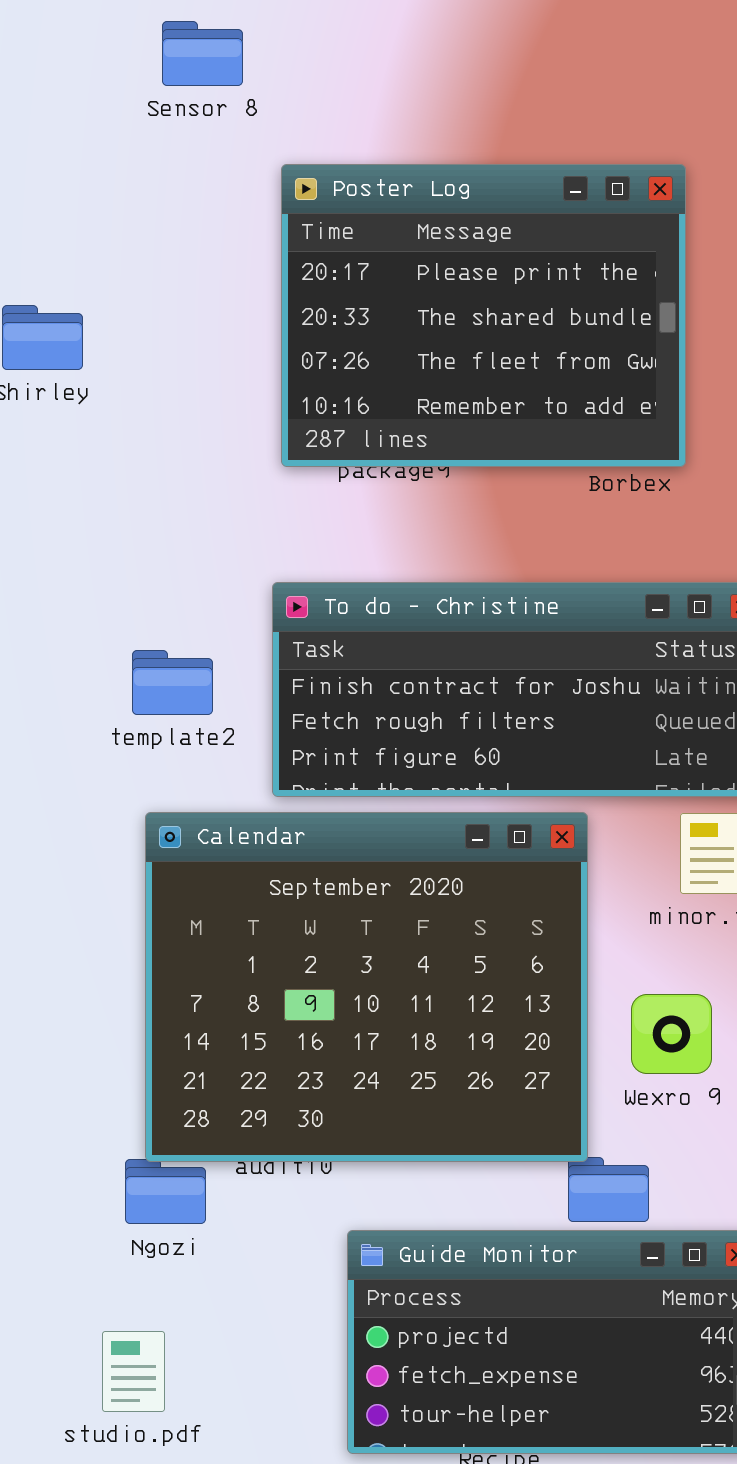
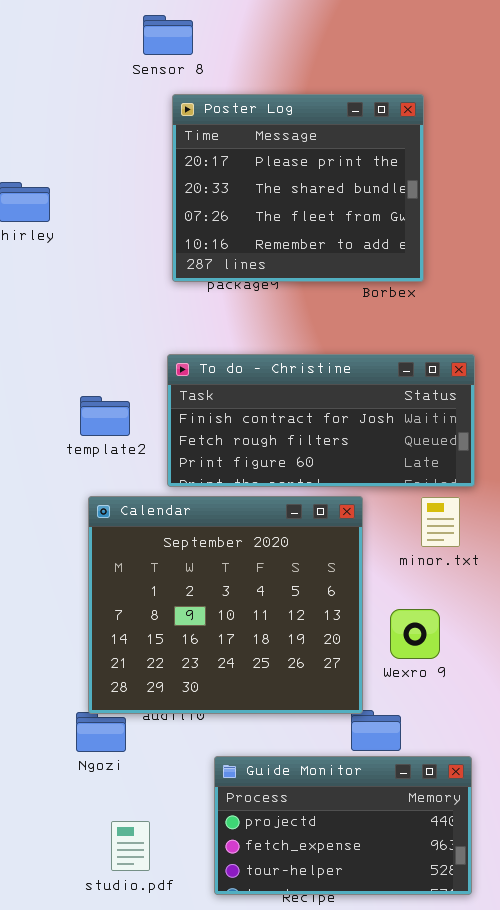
Sensor 8: [162,21,243,86] -> [143,15,193,55], moved
studio.pdf: [102,1331,165,1412] -> [111,821,150,871], moved

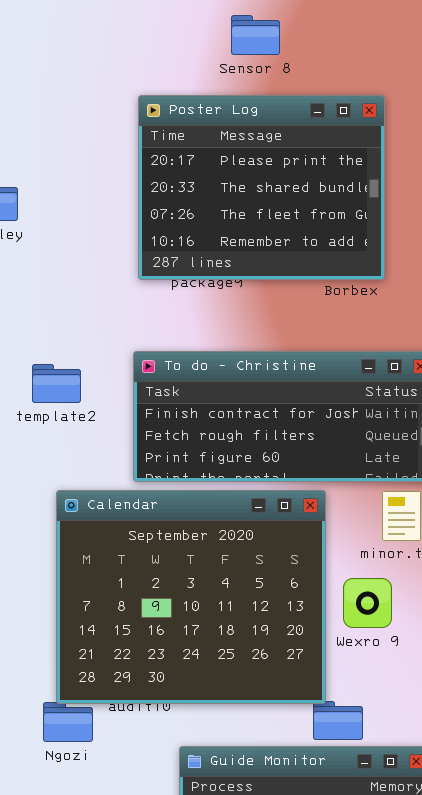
Sensor 8: [143,15,193,55] -> [231,15,280,55], moved
template2: [80,396,130,436] -> [32,364,81,403], moved
Wexro 9: [390,609,440,659] -> [343,578,392,628], moved

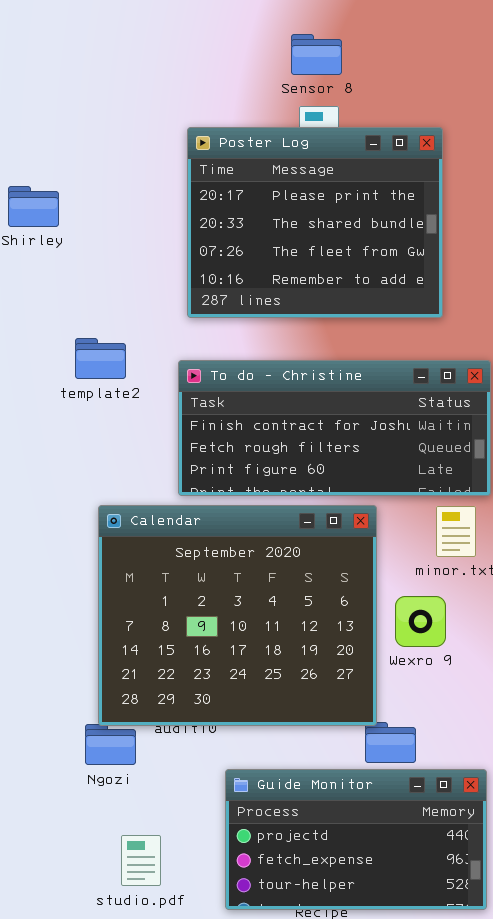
Sensor 8: [231,15,280,55] -> [291,34,342,75], moved
Poster Log: [138,95,385,280] -> [187,127,443,318], moved
template2: [32,364,81,403] -> [75,338,126,379], moved

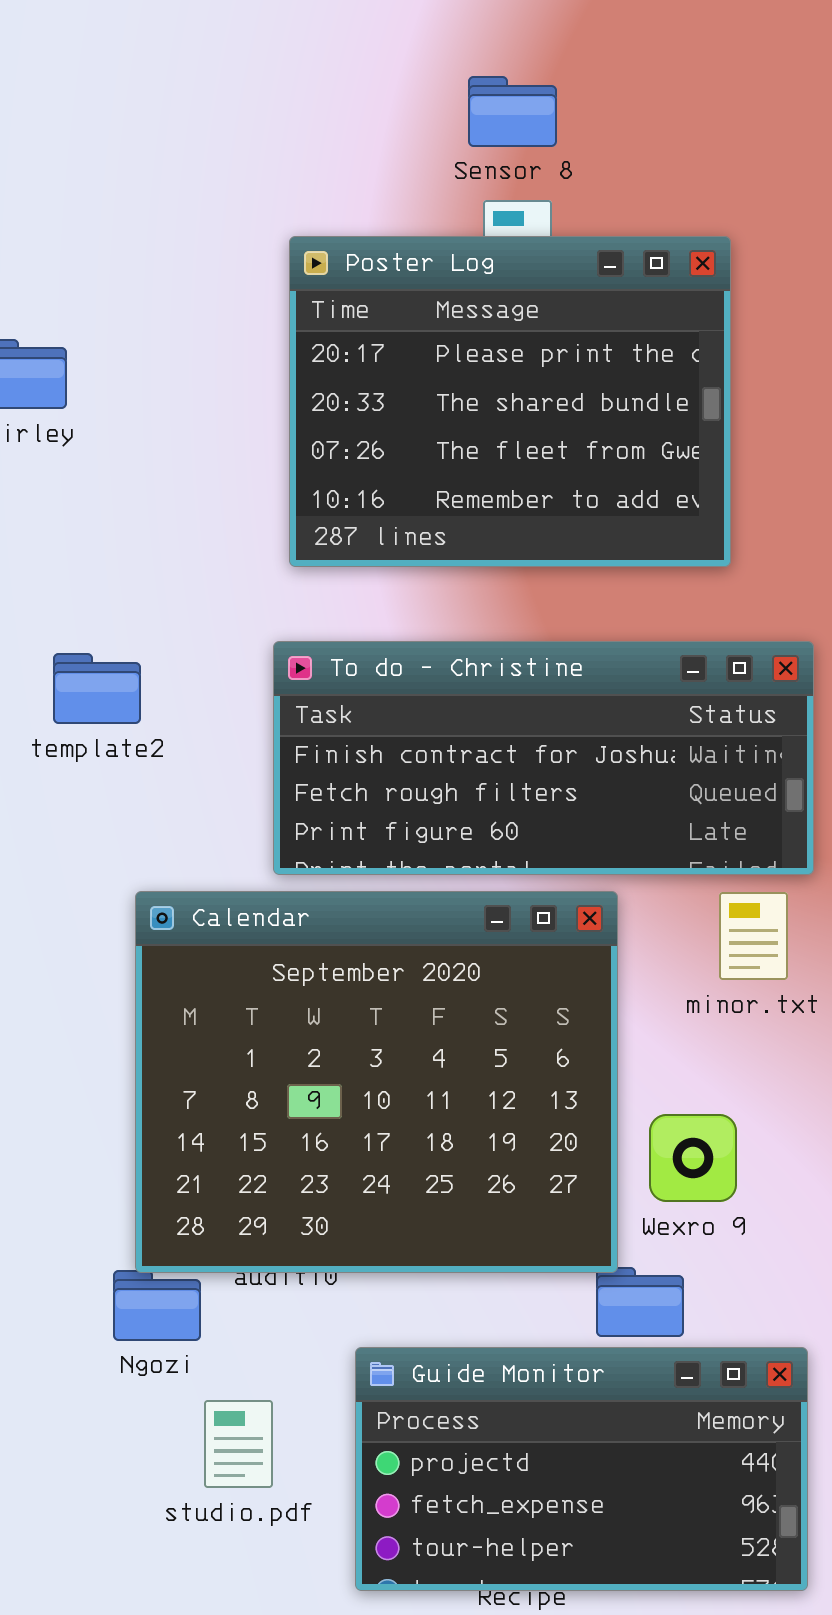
template2: [75,338,126,379] -> [53,653,141,724], moved
Wexro 9: [395,596,446,647] -> [649,1114,737,1202], moved
studio.pdf: [121,835,161,886] -> [204,1400,273,1488], moved

